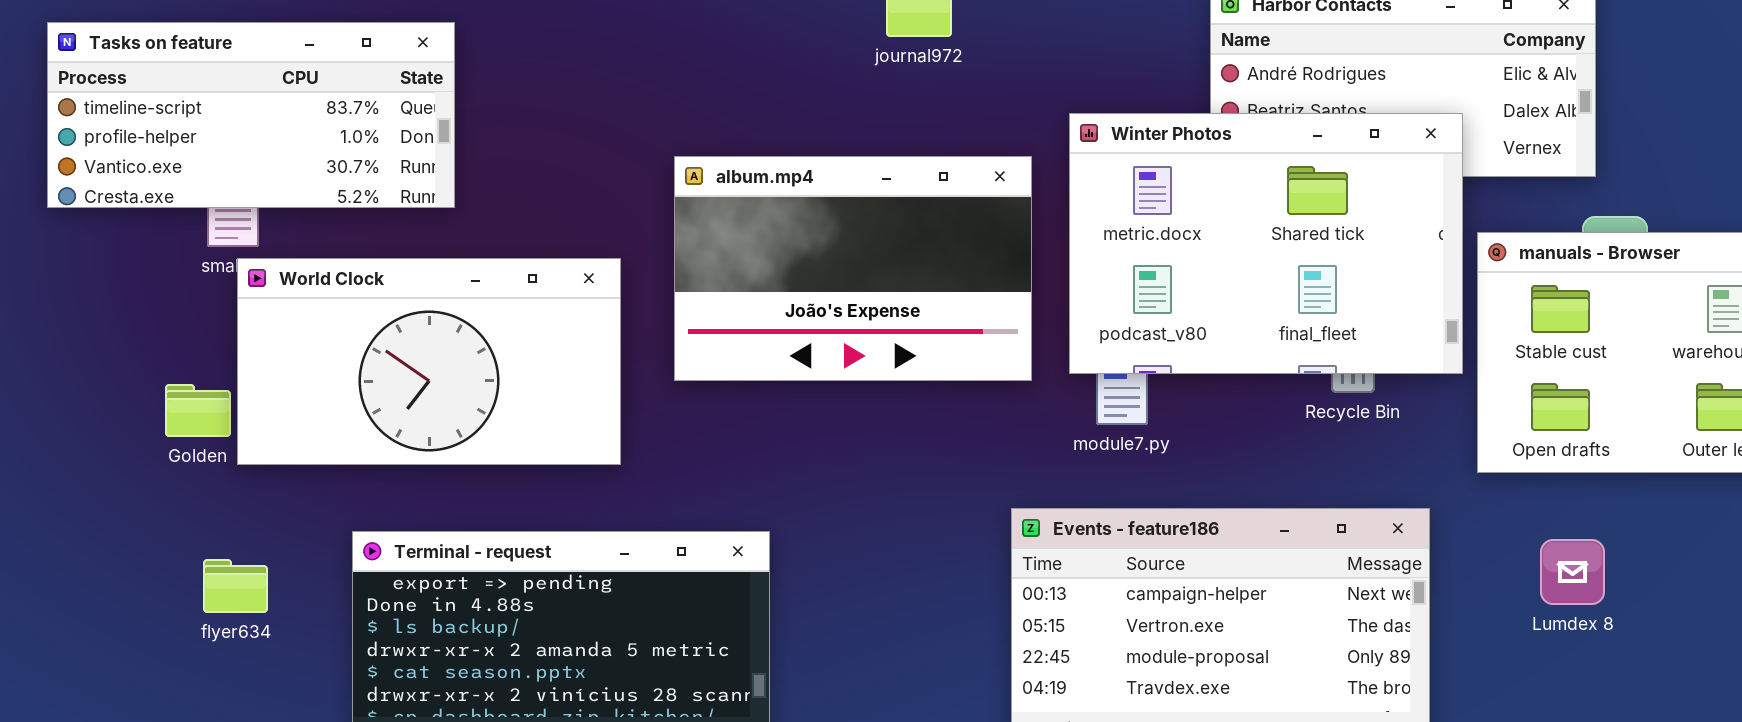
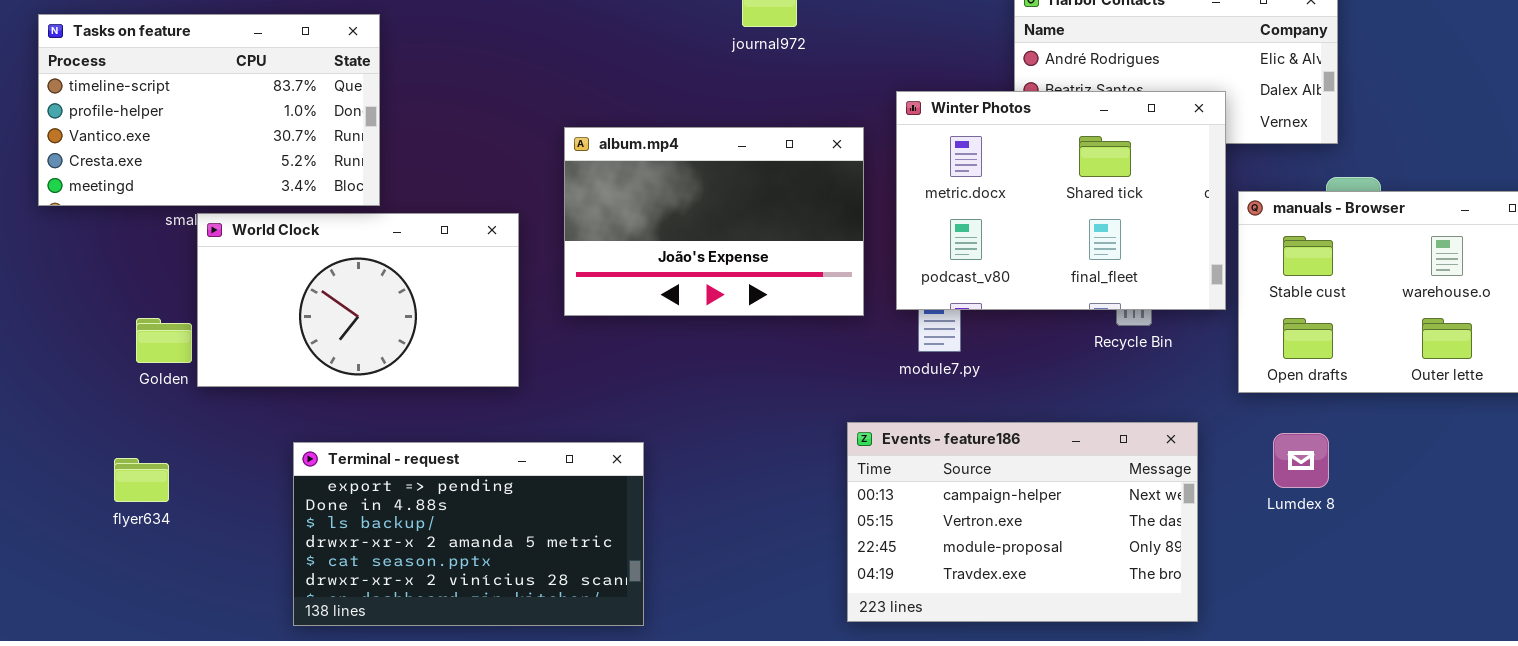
Tasks on feature: [47,22,455,208] -> [38,14,380,206], resized
Lumdex 8: [1540,539,1605,605] -> [1273,433,1329,488], moved
flyer634: [203,559,268,613] -> [114,458,169,502], moved

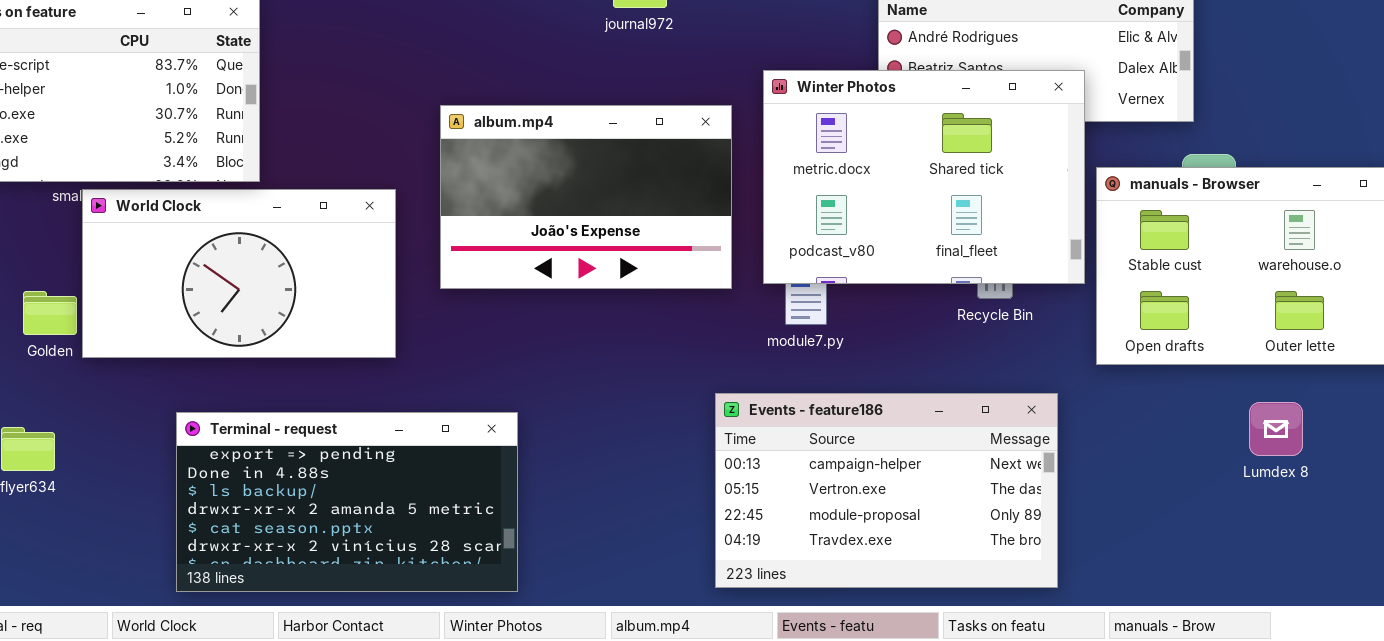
Lumdex 8: [1273,433,1329,488] -> [1249,402,1303,456], moved

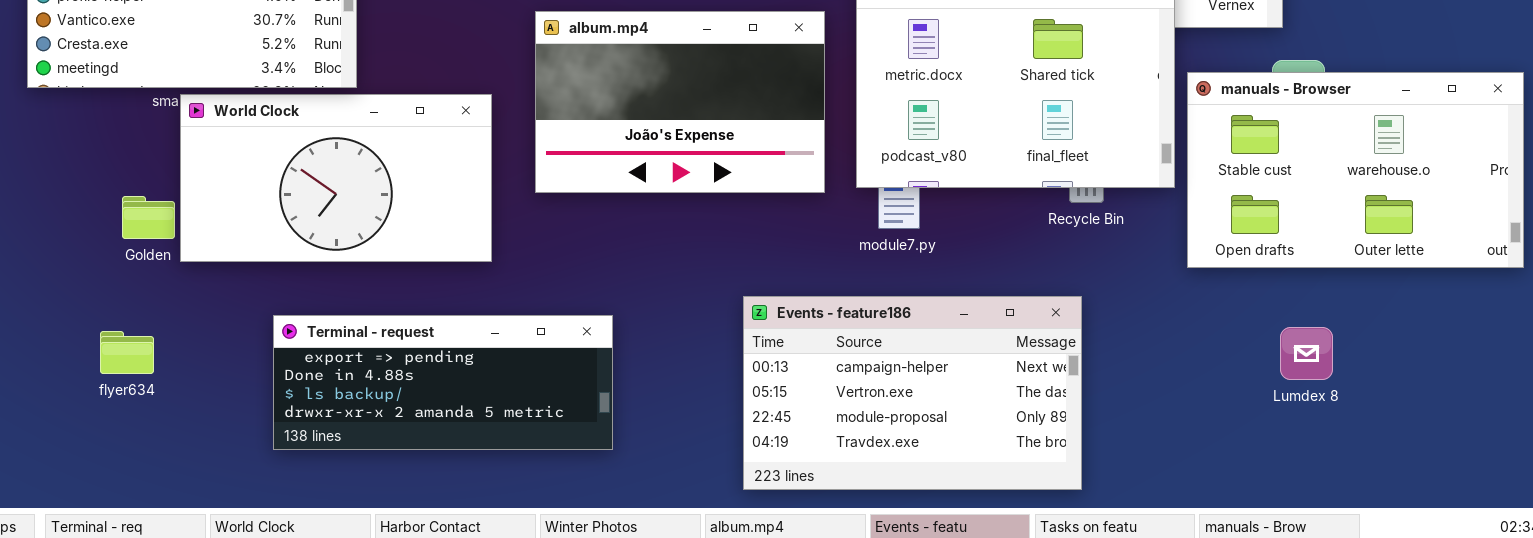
Events - feature186: [715,393,1058,588] -> [743,296,1082,490], moved
Lumdex 8: [1249,402,1303,456] -> [1280,327,1333,380], moved
Terminal - request: [176,412,518,592] -> [273,315,613,450], resized

